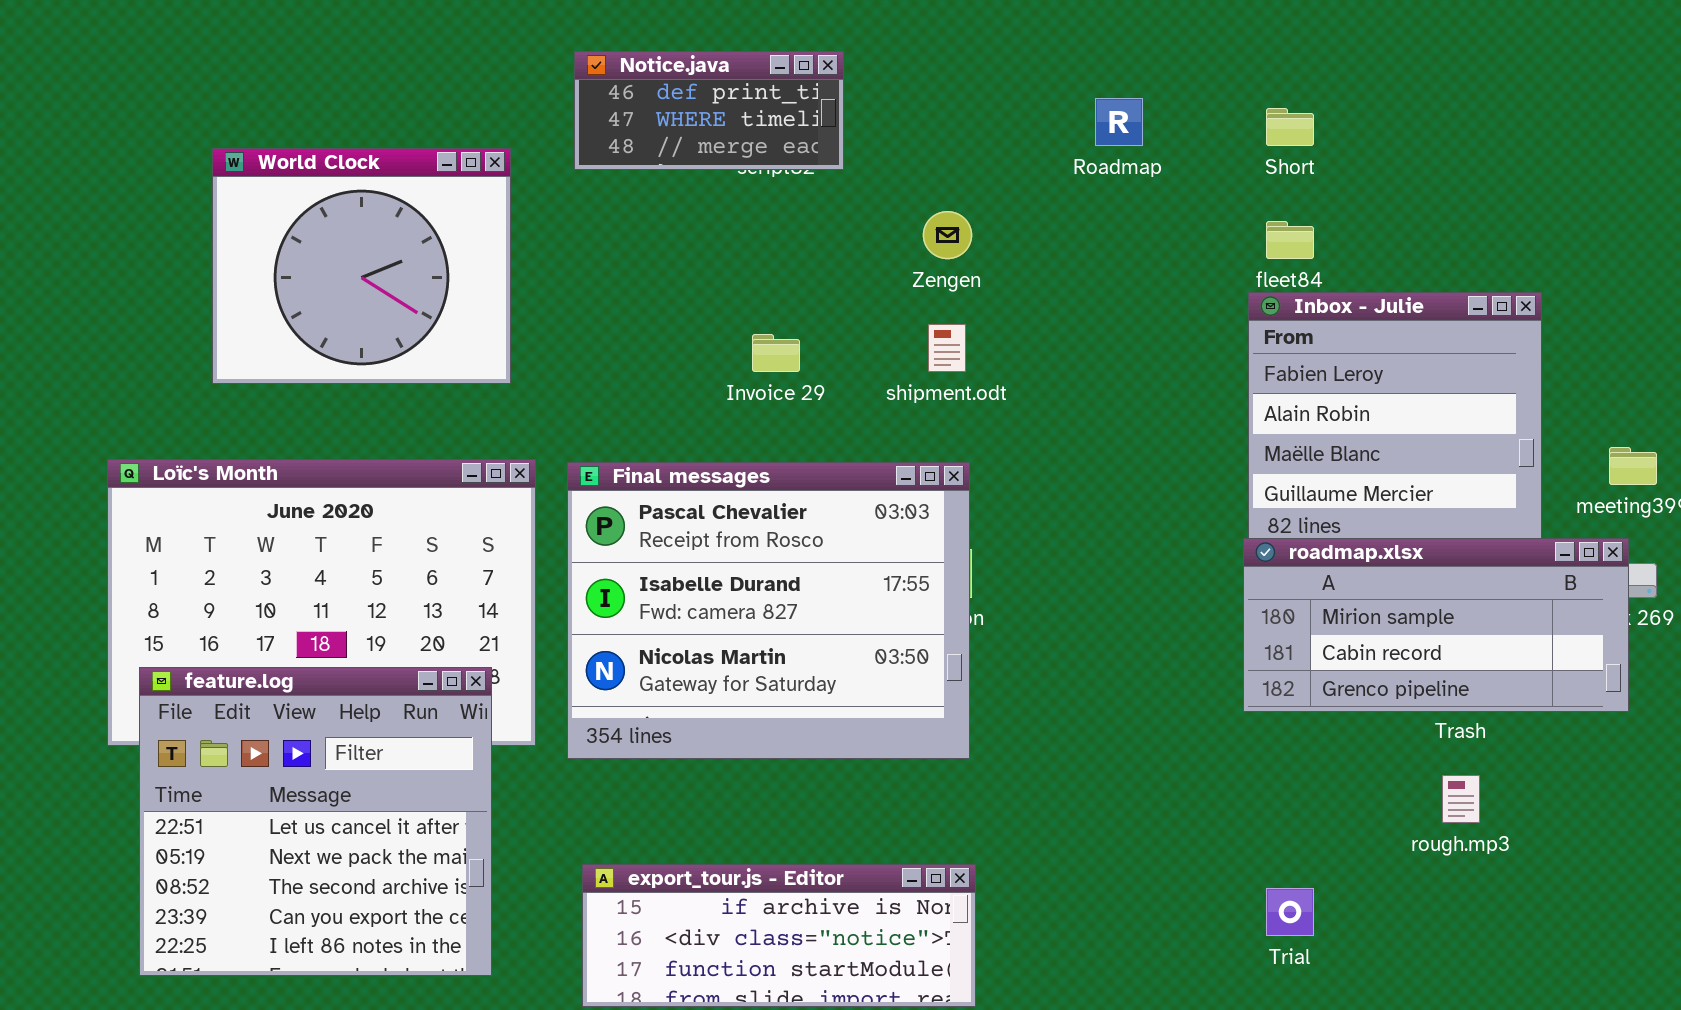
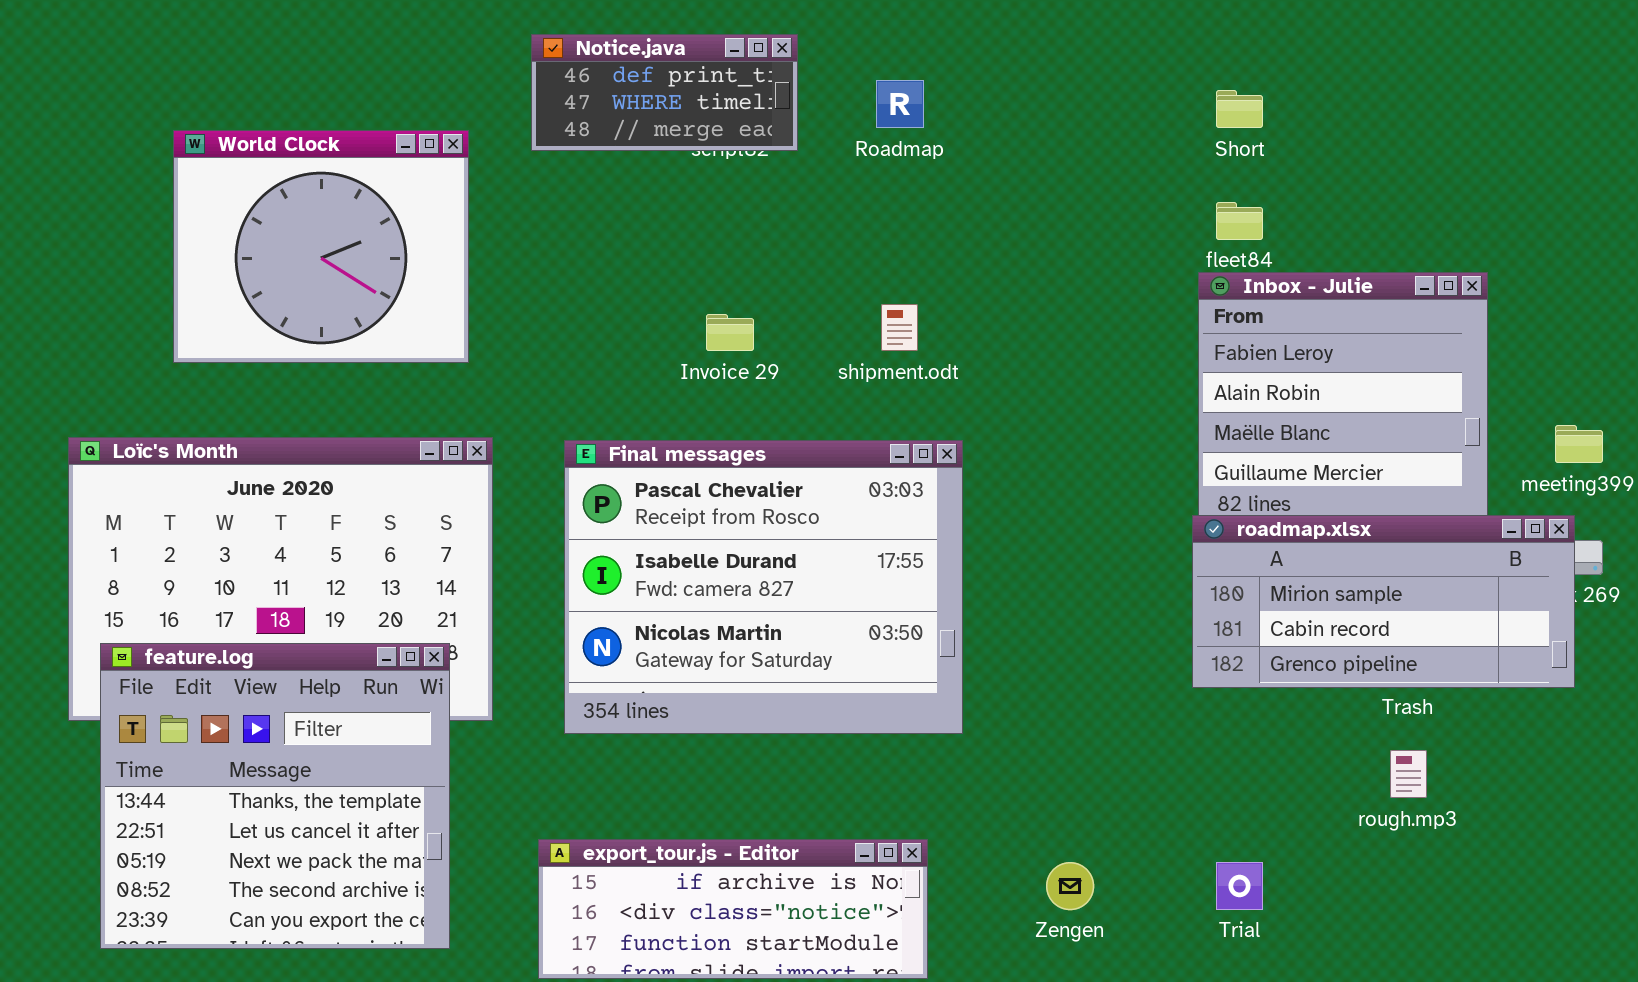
Roadmap: [1095,98,1143,146] -> [876,80,924,128], moved
Zengen: [923,211,972,259] -> [1046,862,1094,910], moved
Final messages: [567,462,970,759] -> [564,440,963,734], moved
feature.log: [139,667,492,976] -> [100,643,450,949], scrolled up 1 row

